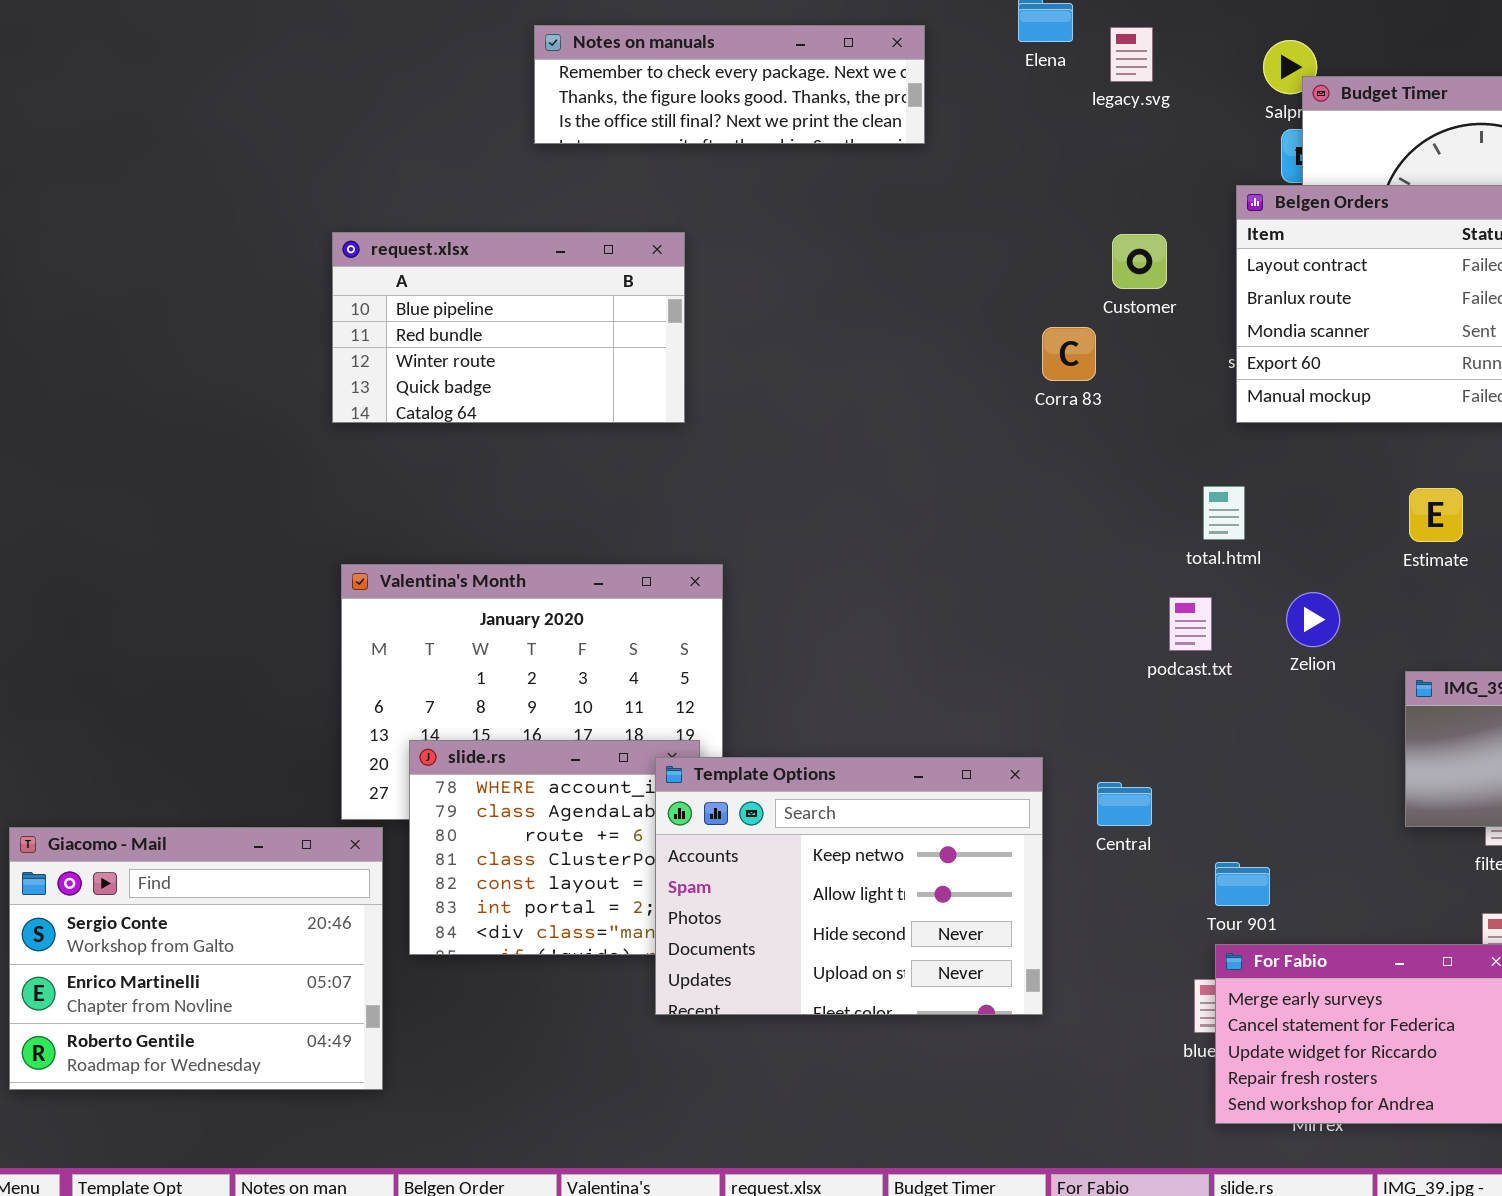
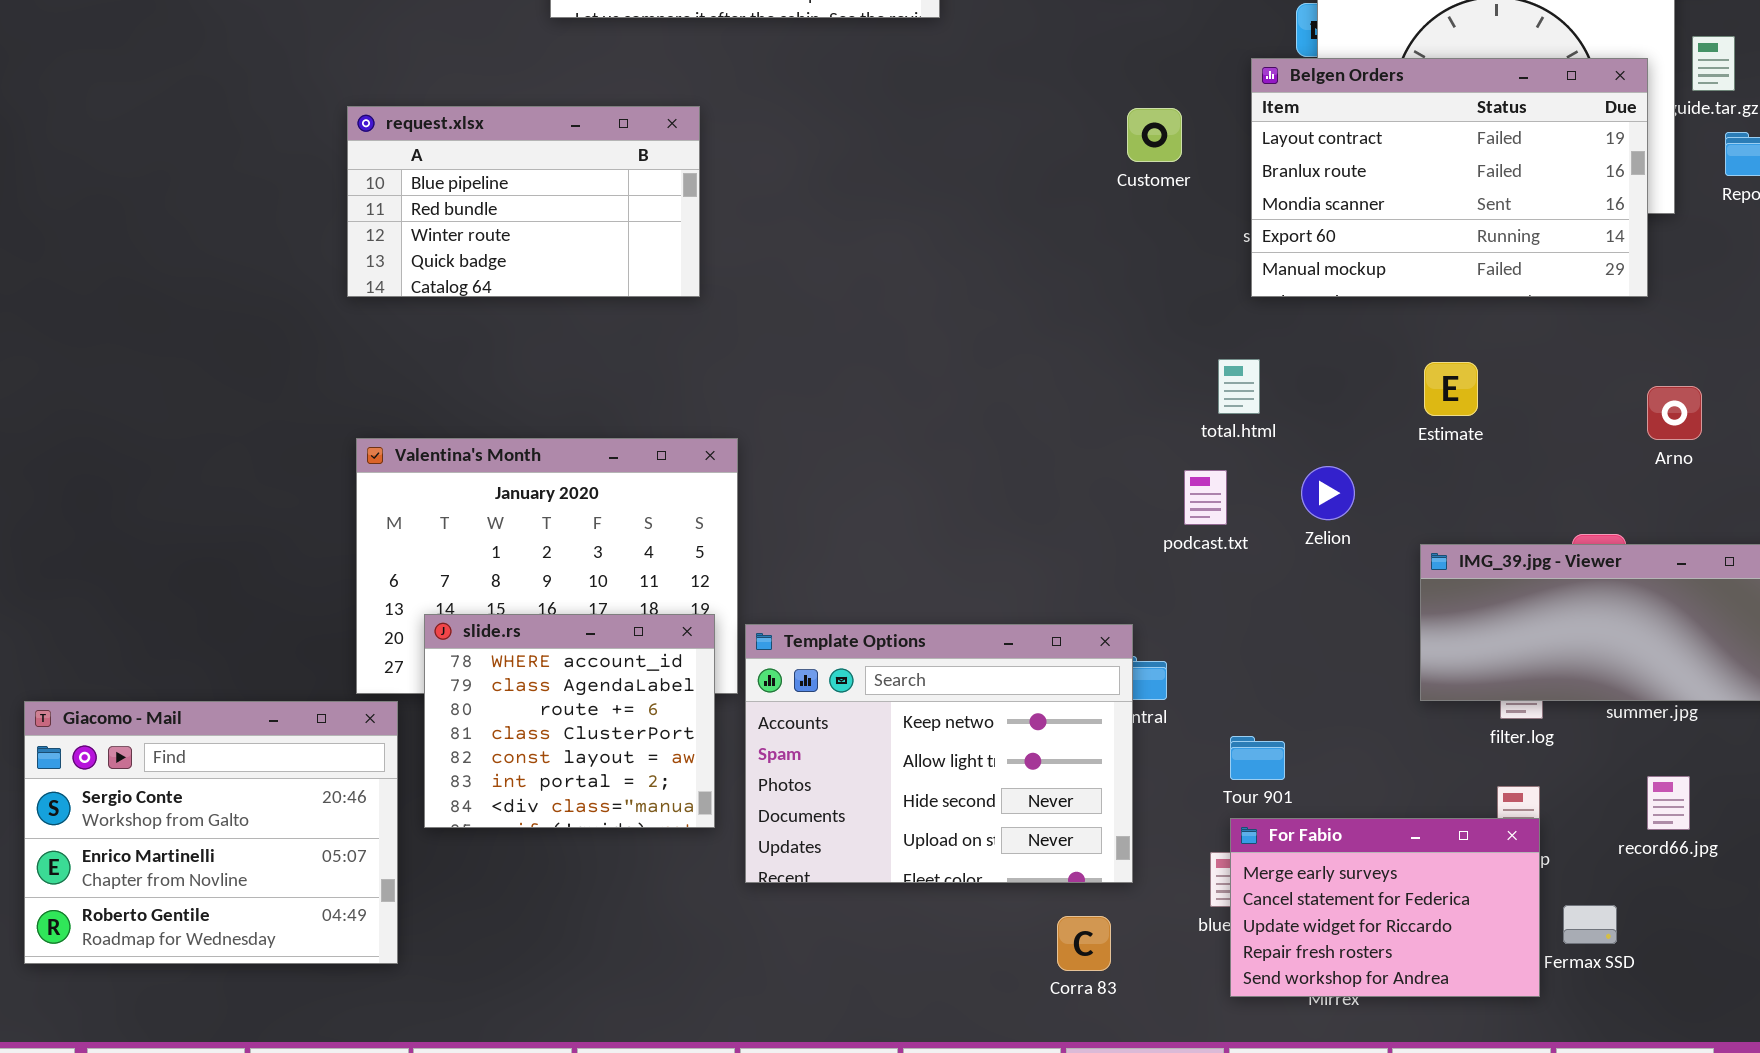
Corra 83: [1042,327,1096,381] -> [1057,916,1111,971], moved
Template Options: [655,757,1043,1015] -> [745,624,1133,883], moved

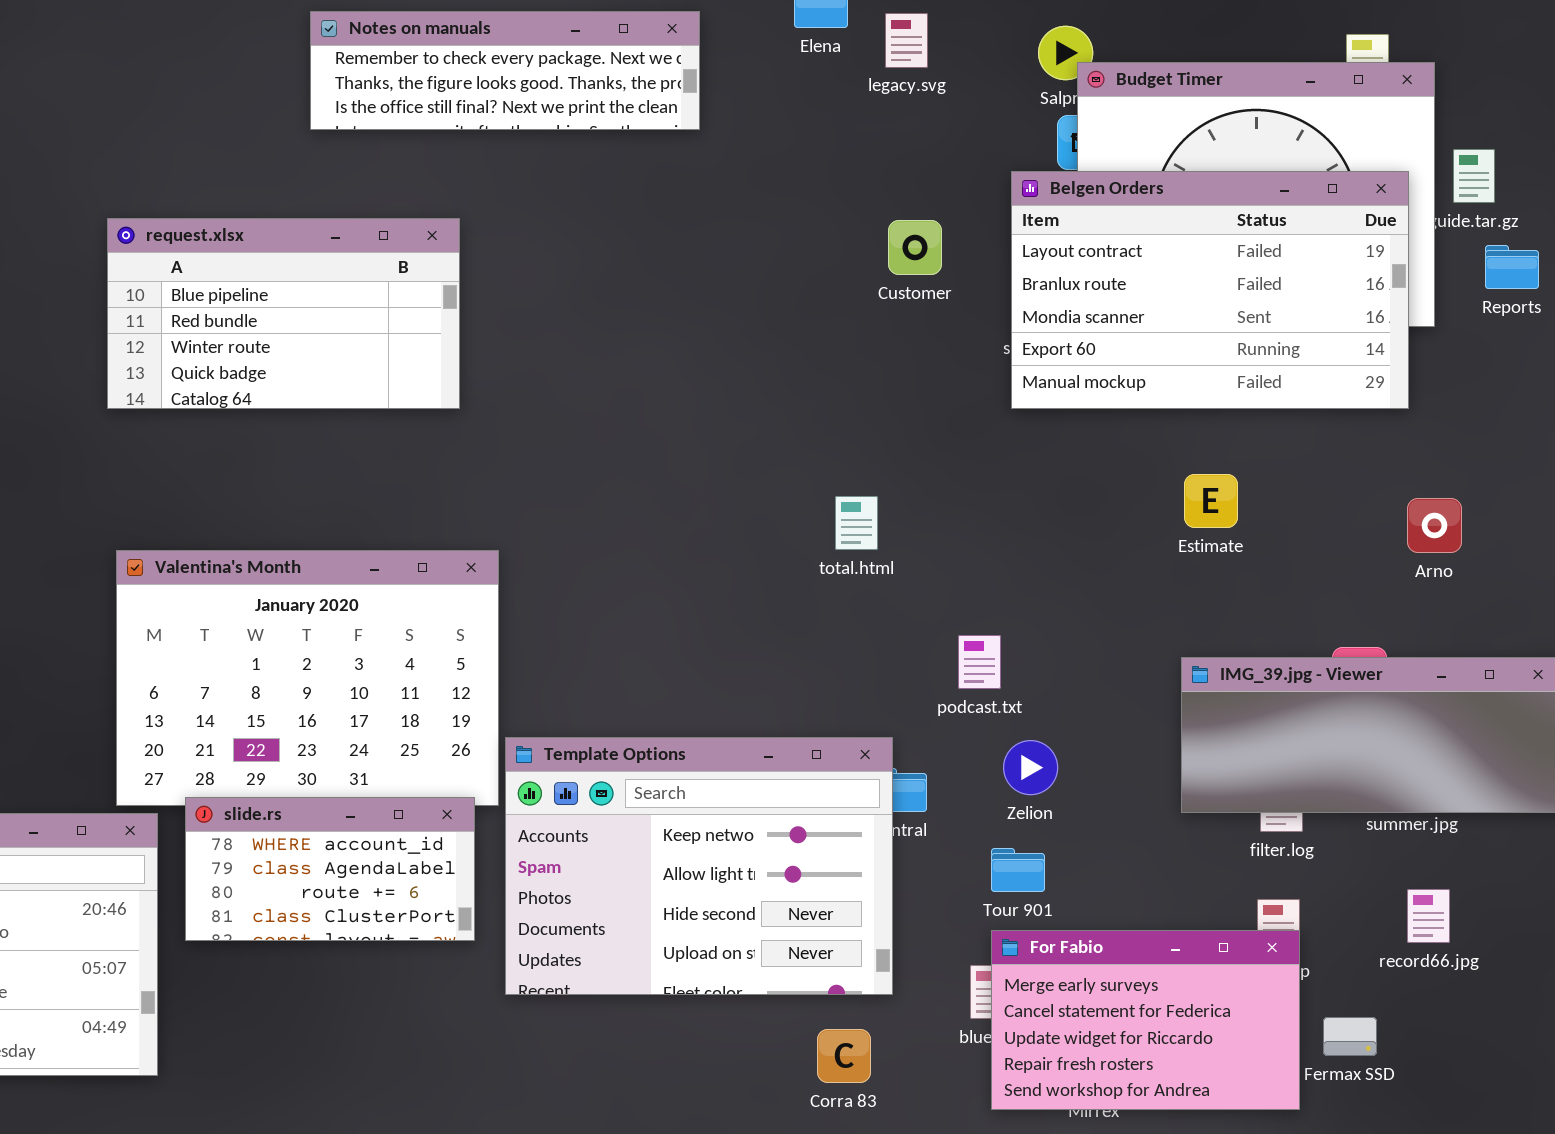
total.html: [1218,359,1260,414] -> [835,496,878,550], moved
Zelion: [1301,466,1355,520] -> [1003,740,1058,795], moved
podcast.txt: [1184,470,1227,525] -> [958,635,1001,689], moved
slide.rs: [424,614,715,828] -> [185,797,475,941], resized

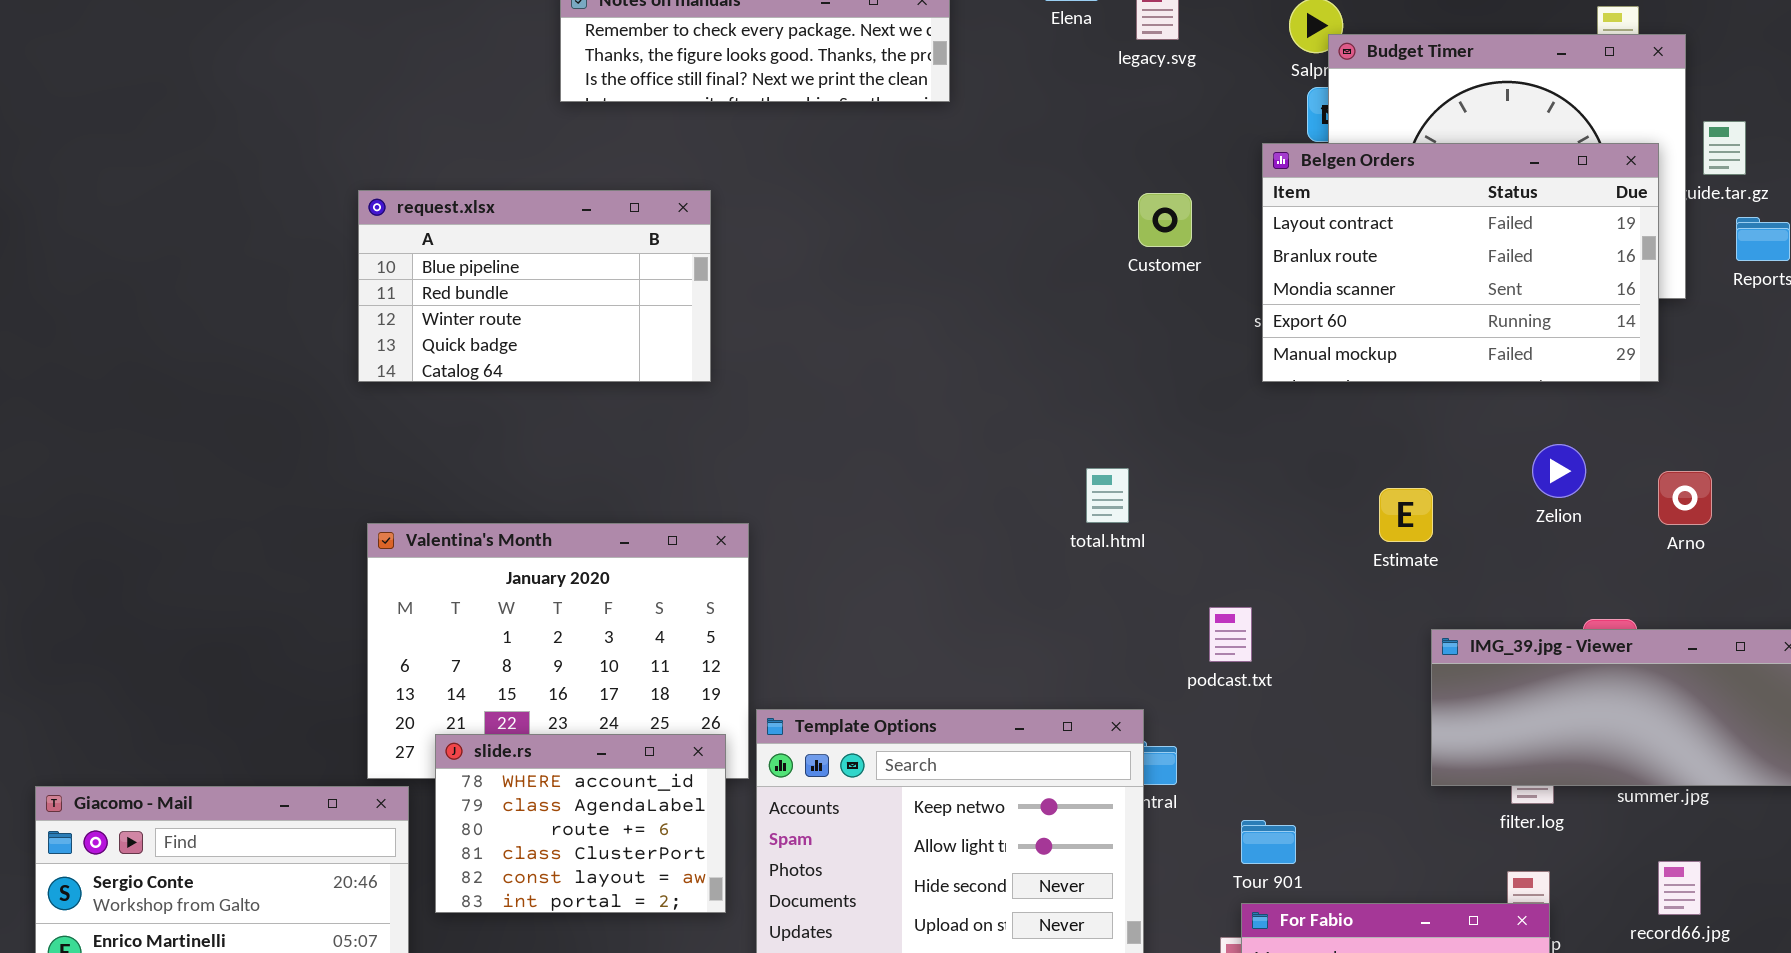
Estimate: [1184,474,1238,528] -> [1379,488,1433,542], moved
Zelion: [1003,740,1058,795] -> [1532,444,1586,498], moved
slide.rs: [185,797,475,941] -> [435,734,726,913], resized

